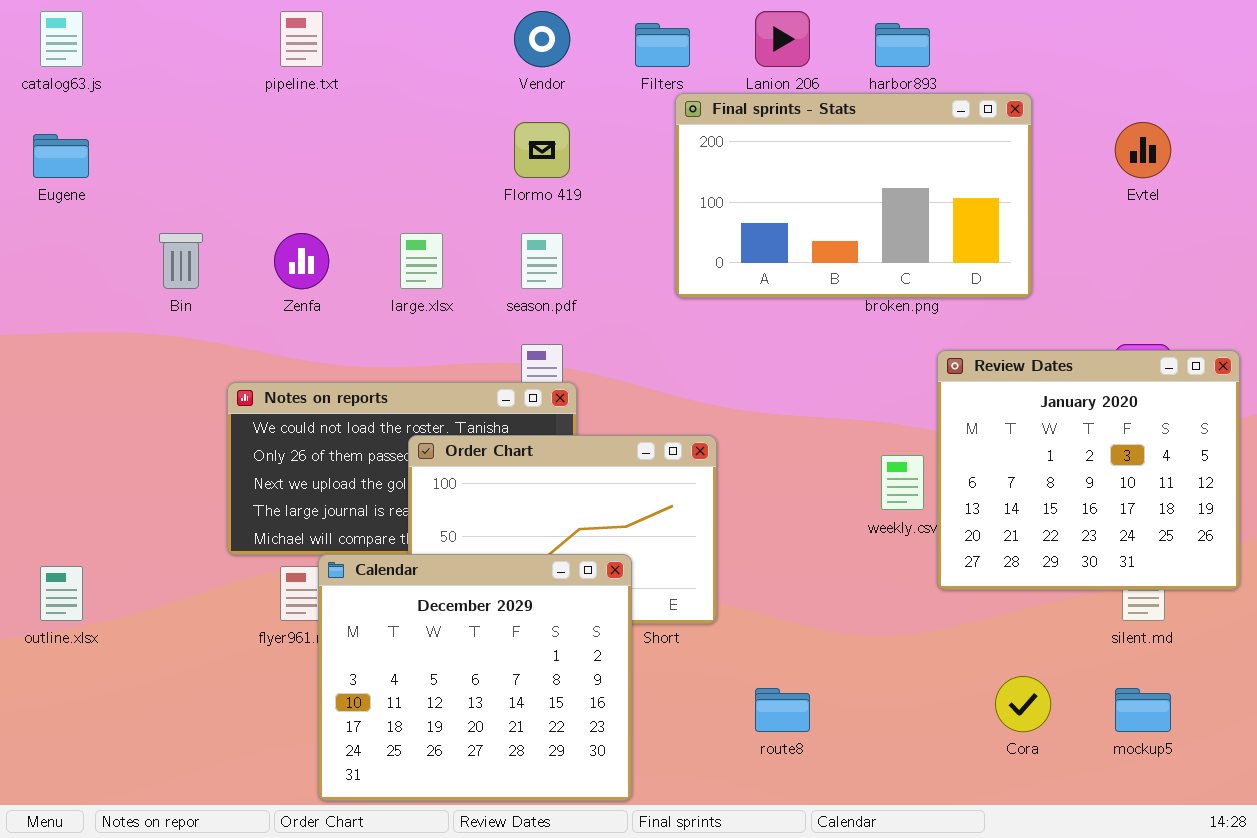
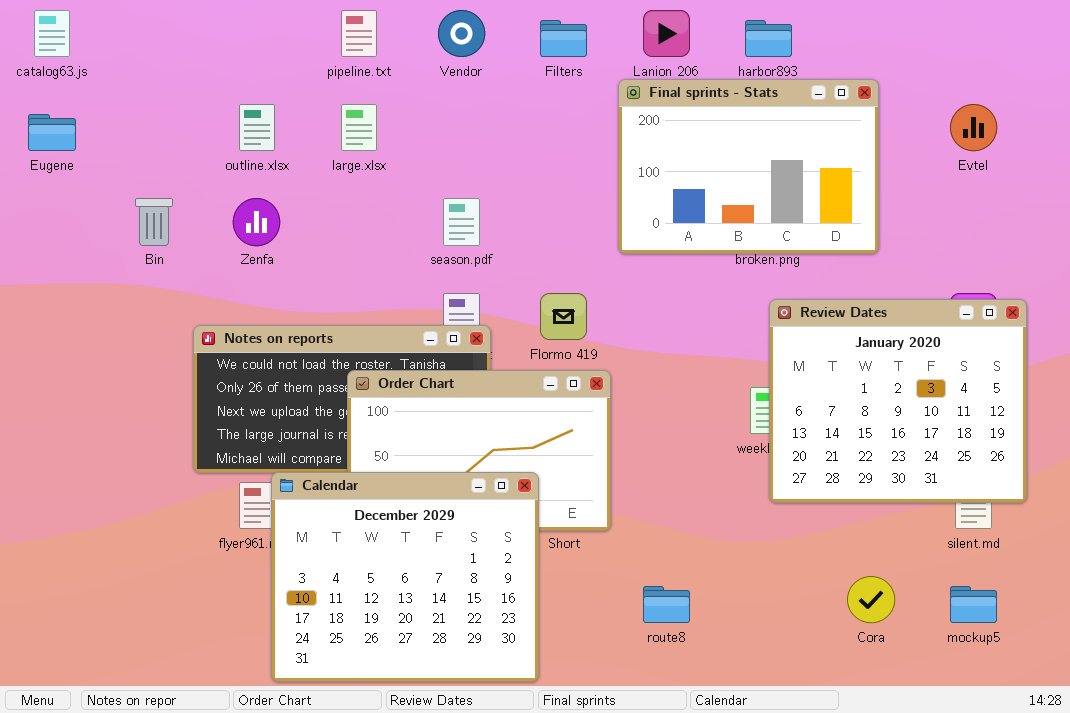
pipeline.txt: [280,11,323,67] -> [341,10,377,57], moved
Final sprints - Stats: [675,93,1032,298] -> [618,79,879,254], resized
Flormo 419: [514,122,570,178] -> [540,293,587,340], moved
large.xlsx: [400,233,443,289] -> [341,104,377,151], moved
Review Dates: [937,350,1240,590] -> [769,299,1027,503], moved
outline.xlsx: [40,566,83,621] -> [239,104,275,151], moved

